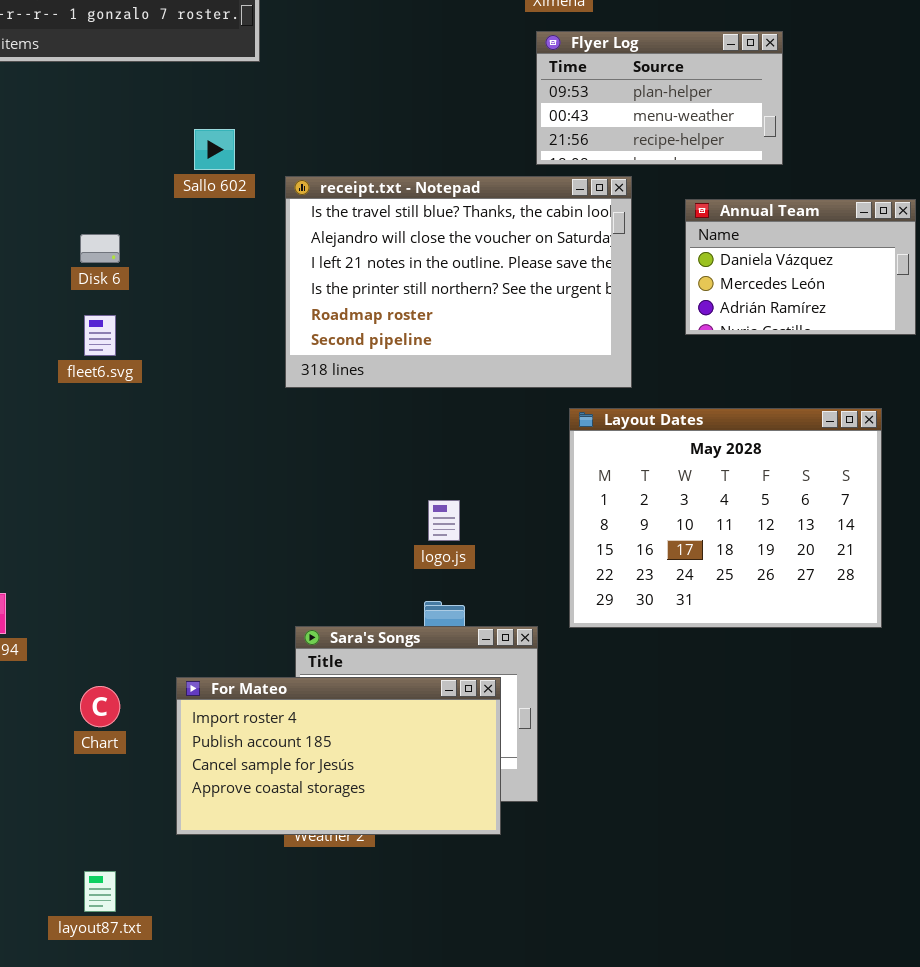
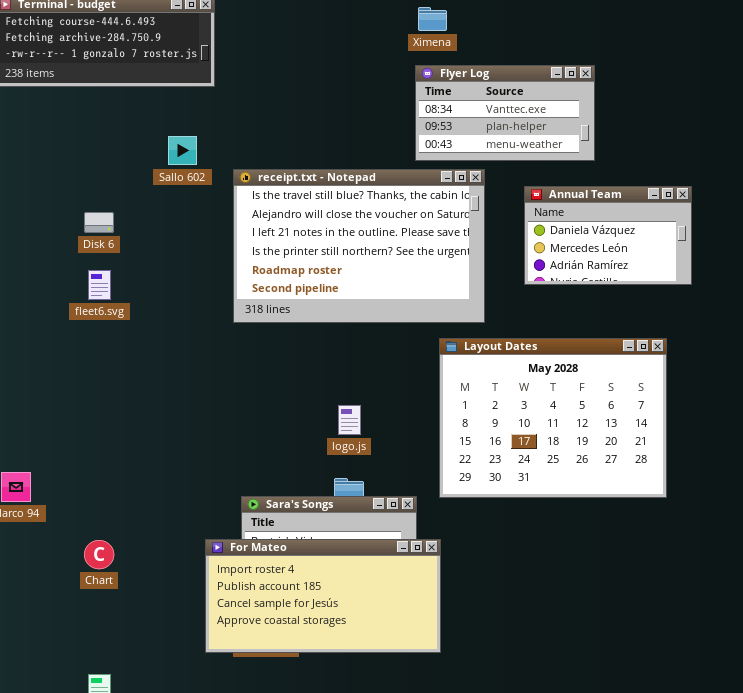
Flyer Log: [536,31,783,165] -> [415,65,595,161], scrolled up 1 row
For Mateo: [176,677,501,835] -> [205,539,441,653], moved

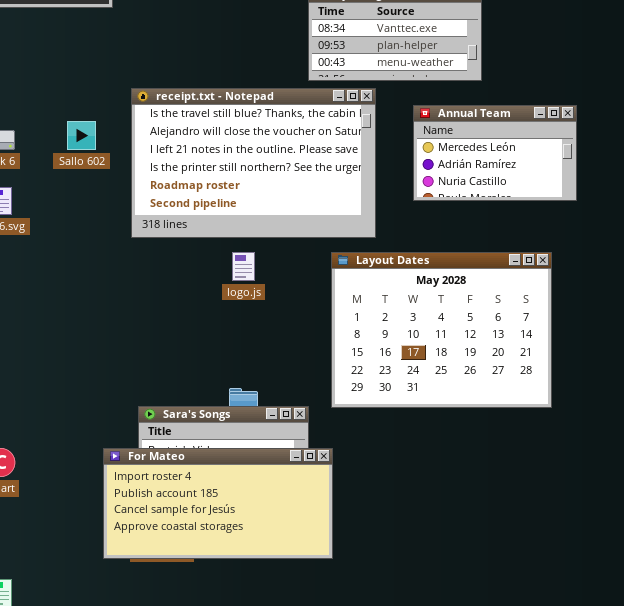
Sallo 602: [168,136,197,165] -> [67,121,96,150], moved
Annual Team: [524,186,692,285] -> [413,105,577,201], scrolled down 1 row
logo.js: [338,405,361,435] -> [232,252,255,281], moved

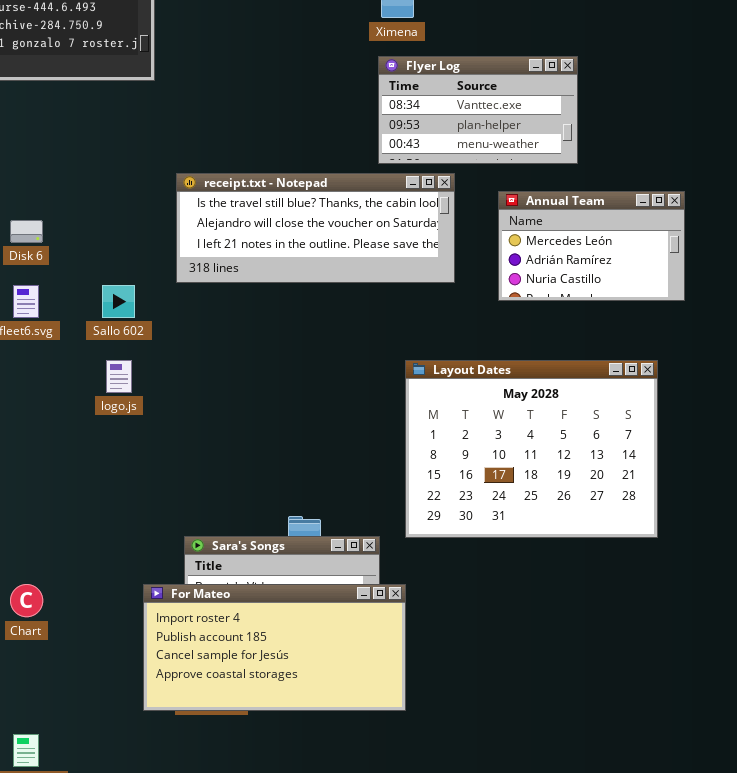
receipt.txt - Notepad: [131,88,376,238] -> [176,173,455,283], resized
Sallo 602: [67,121,96,150] -> [102,285,135,318], moved
logo.js: [232,252,255,281] -> [106,360,132,393], moved

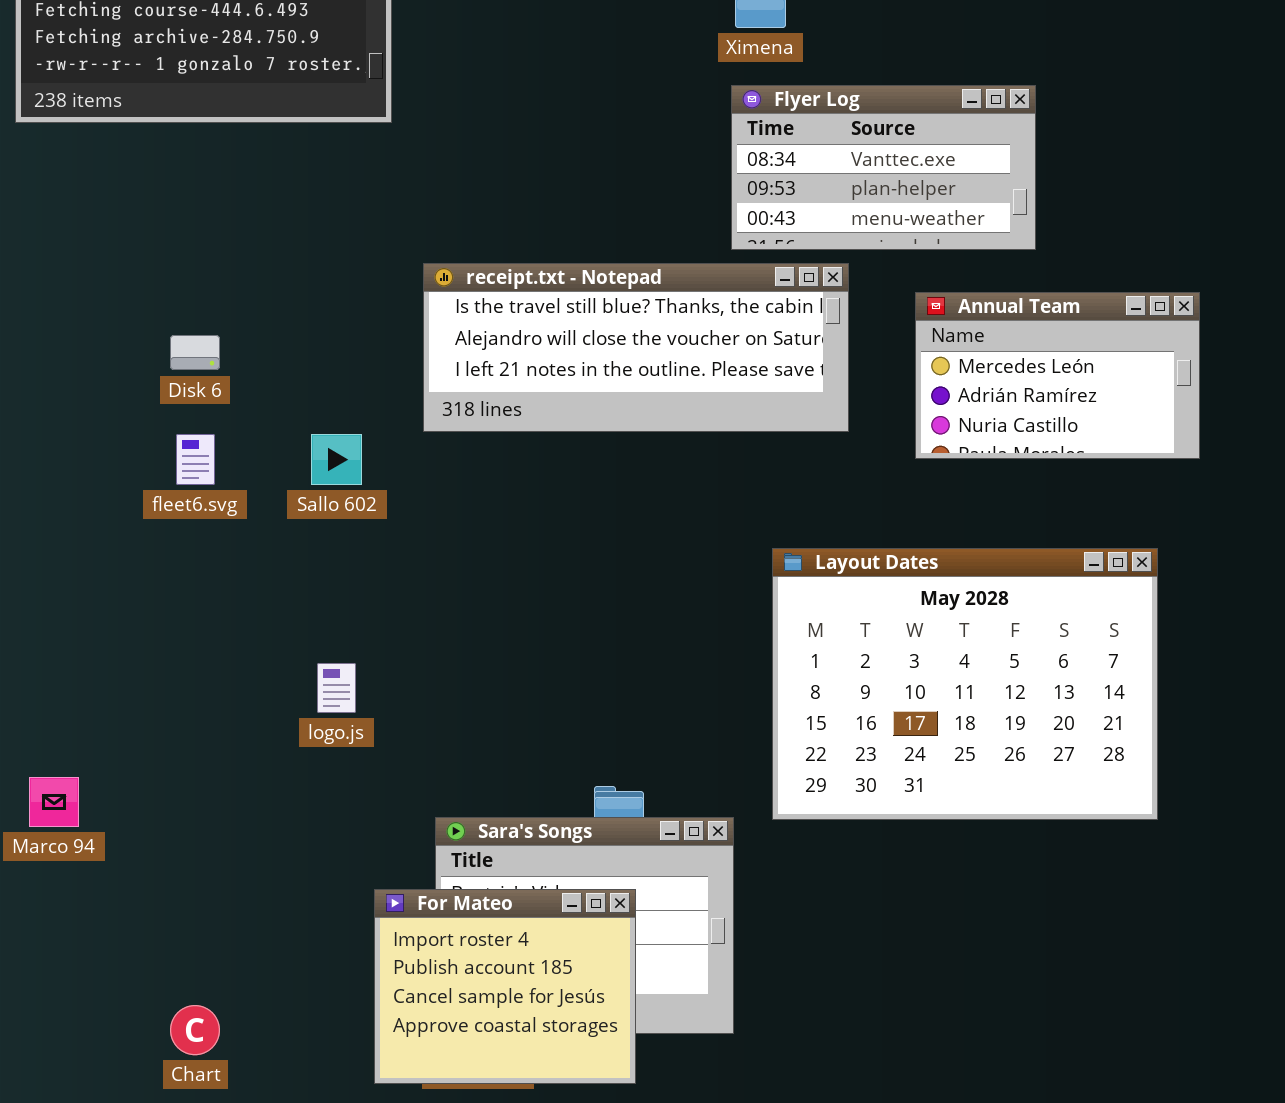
logo.js: [106,360,132,393] -> [317,663,356,713], moved
For Mateo: [143,584,406,711] -> [374,889,636,1084], resized
Chart: [10,584,43,617] -> [170,1005,220,1055], moved

